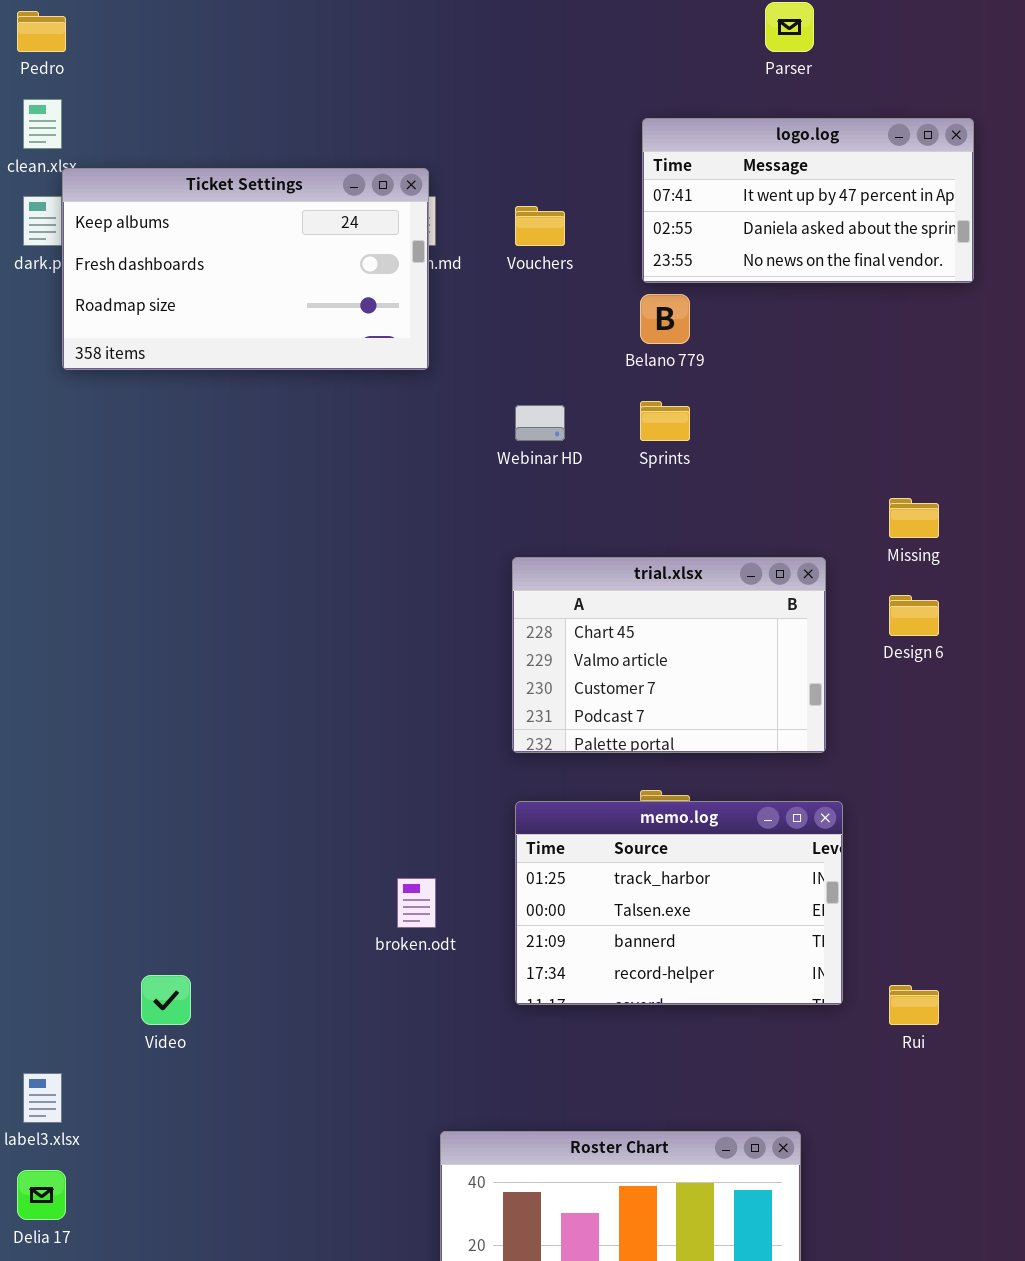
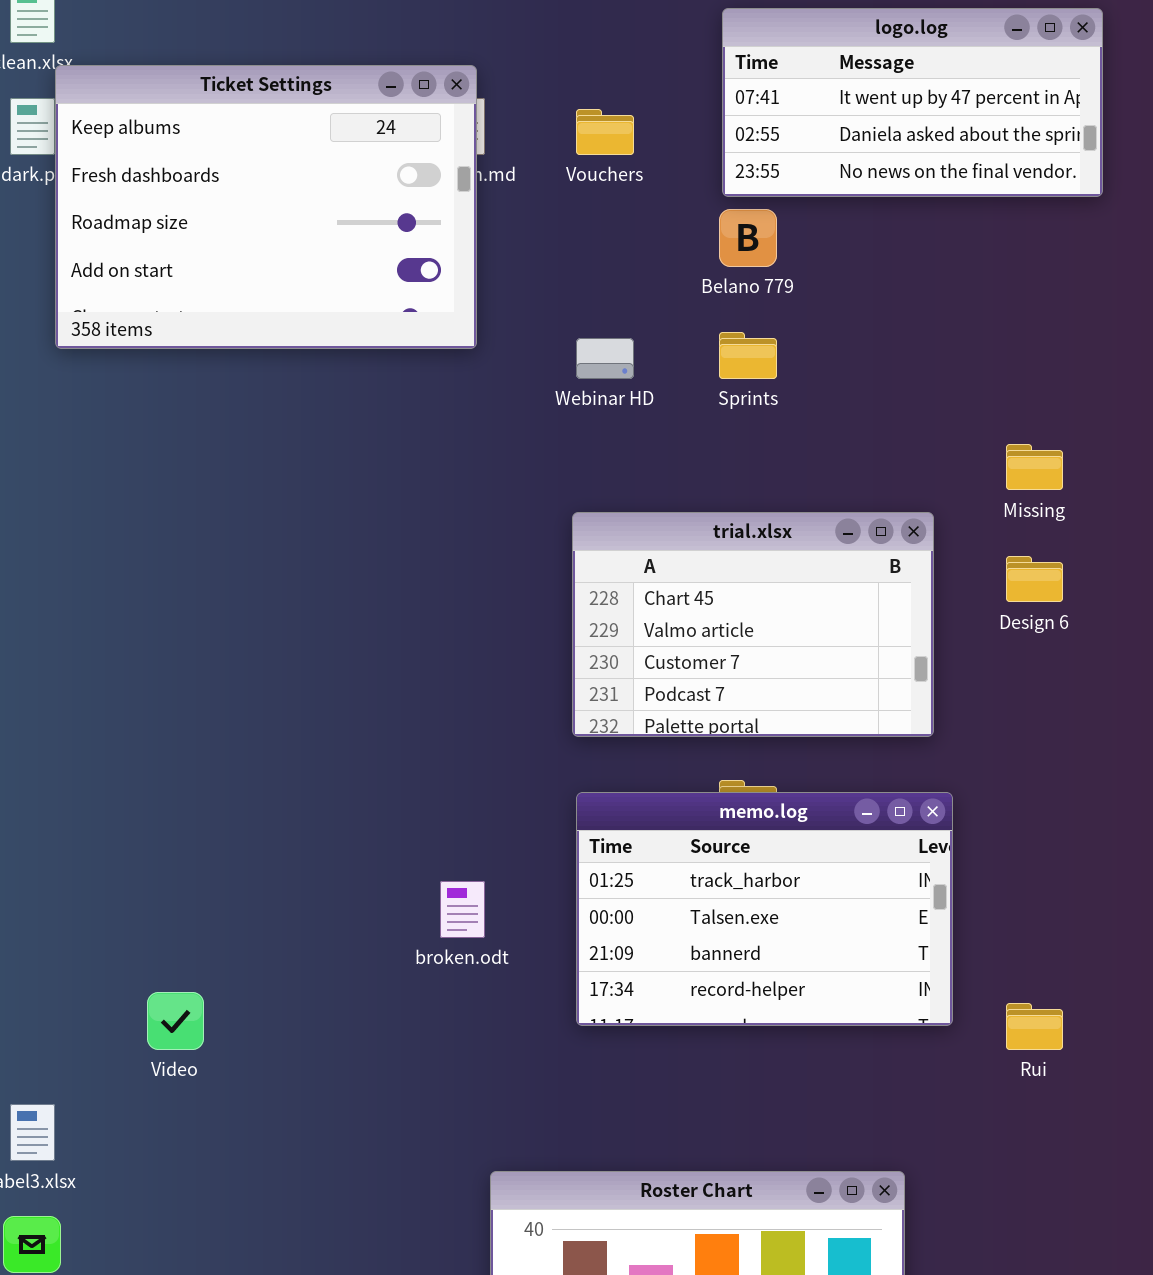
Ticket Settings: [62,168,429,370] -> [55,65,477,349], resized

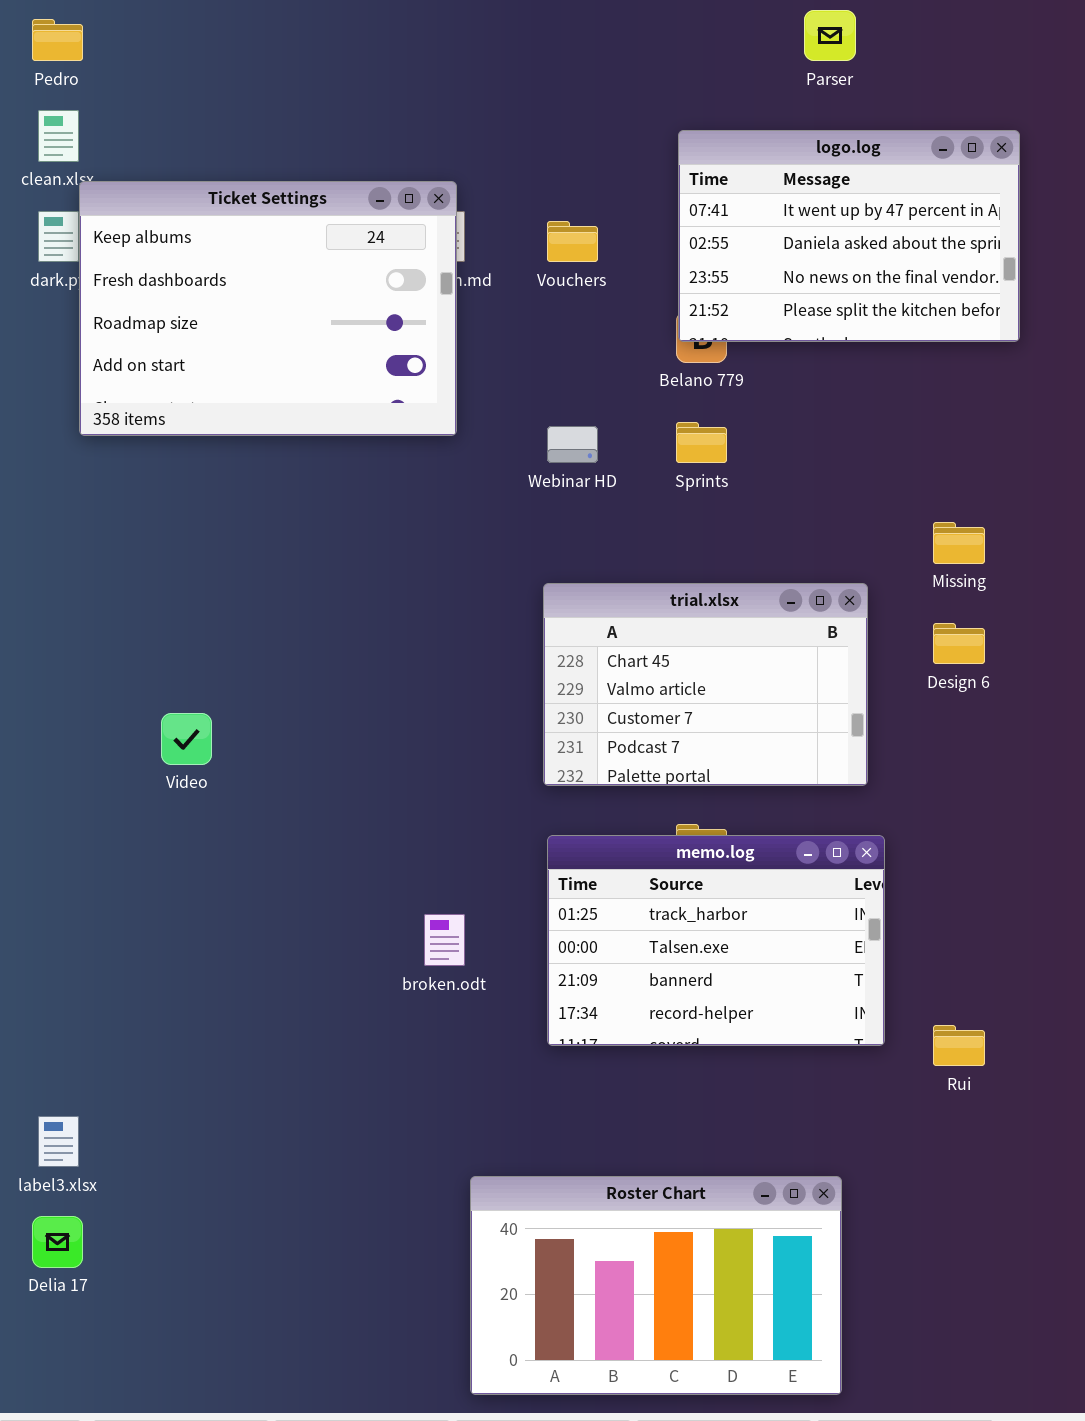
logo.log: [722,8,1103,197] -> [678,130,1020,342], resized
Video: [147,992,204,1050] -> [161,713,212,765], moved

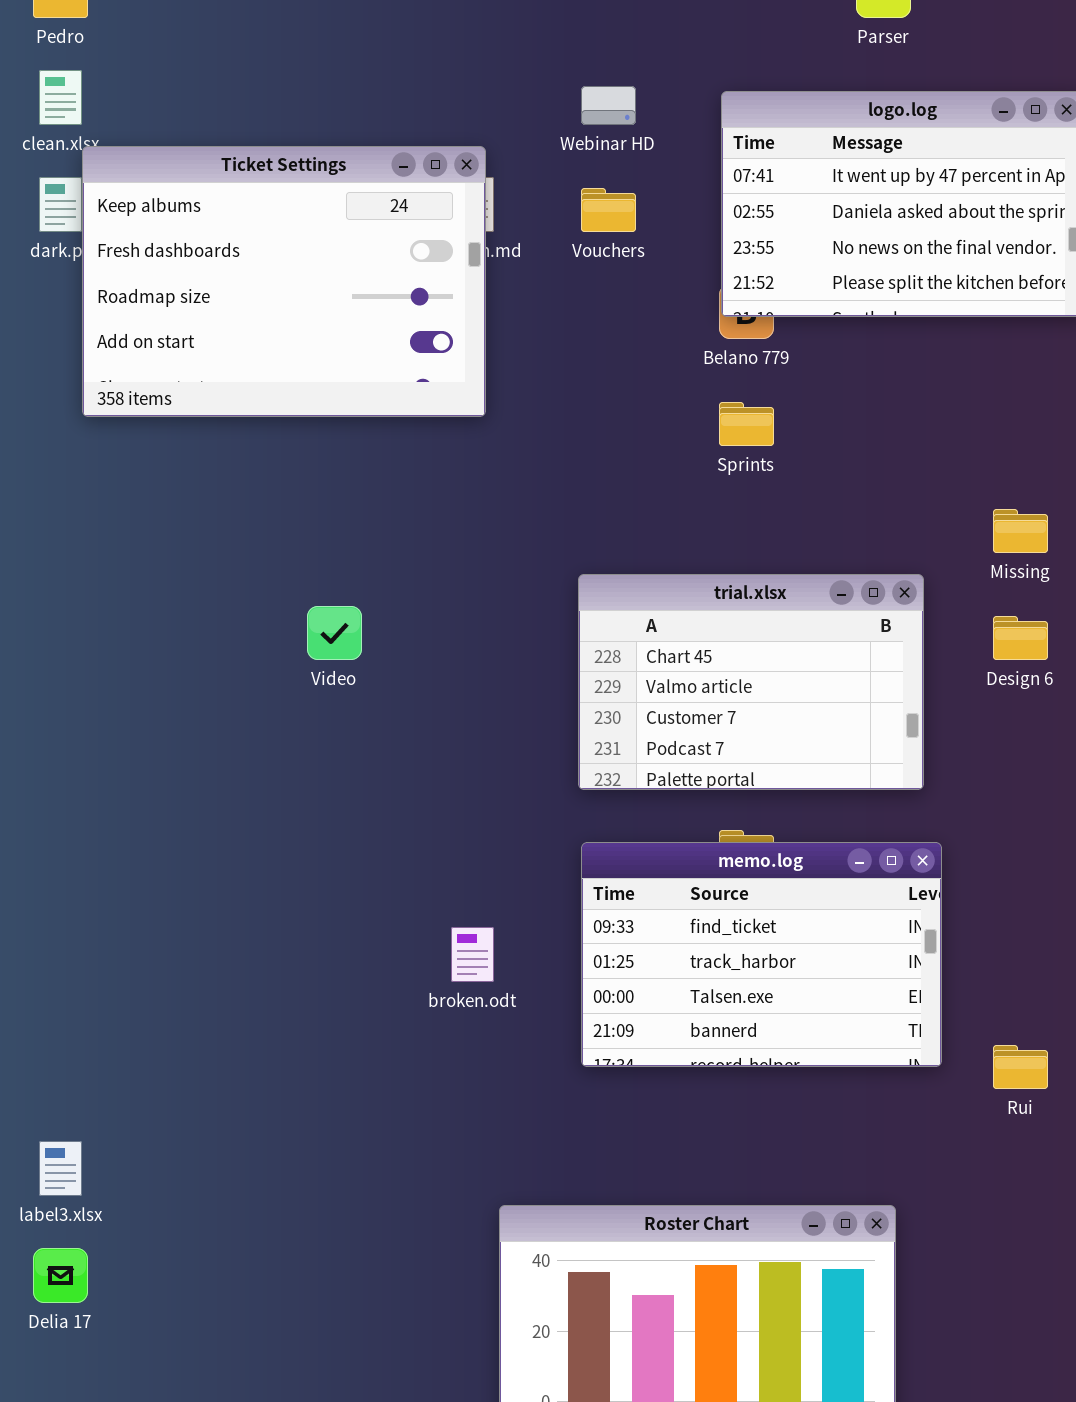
Webinar HD: [547,426,598,463] -> [581,86,636,125], moved
Video: [161,713,212,765] -> [307,606,362,660], moved
memo.log: [547,835,885,1046] -> [581,842,942,1067], scrolled up 1 row

